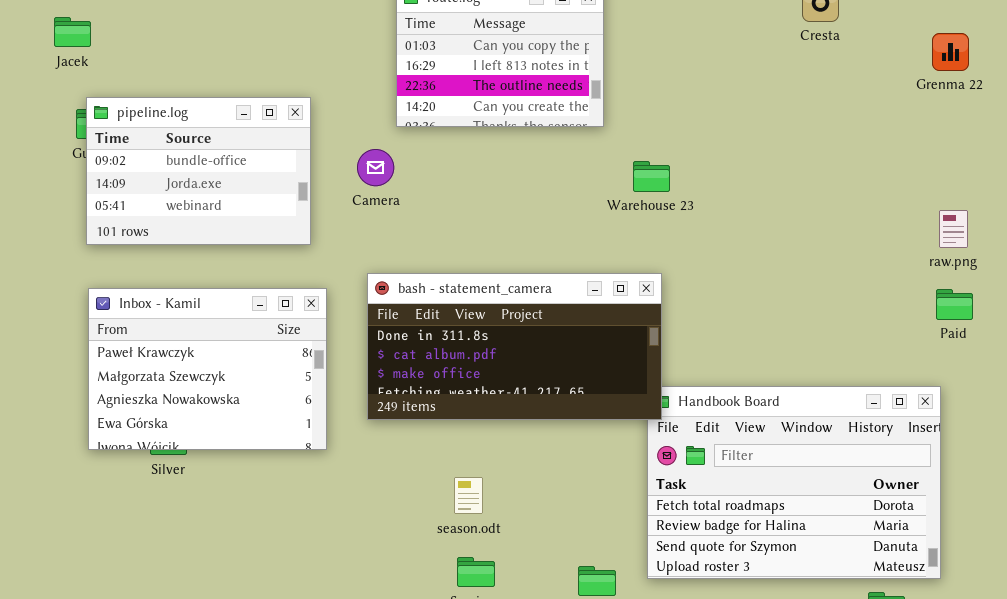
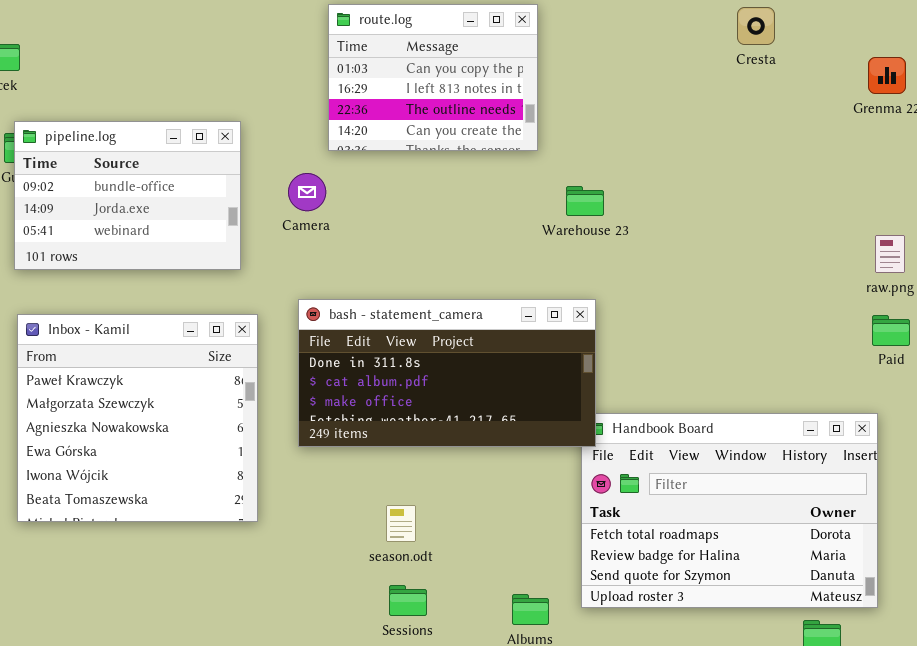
Inbox - Kamil: [88,288,327,450] -> [17,314,258,522], resized

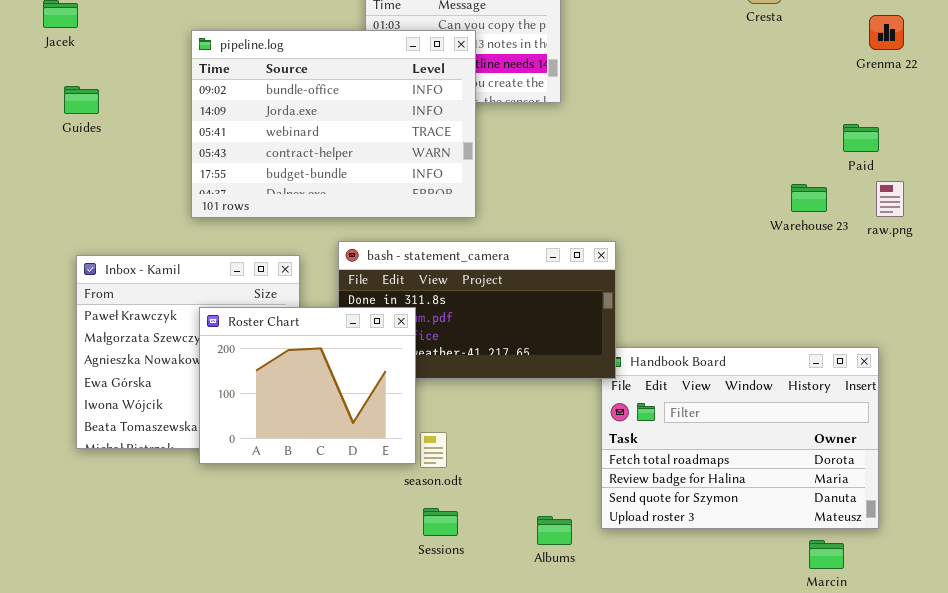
pipeline.log: [14,121,241,270] -> [191,30,476,218], moved, resized
Warehouse 23: [566,186,604,216] -> [791,184,827,212], moved
Paid: [872,315,910,346] -> [843,124,879,152], moved
Roster Chart: none -> [199,307,416,464], opened

